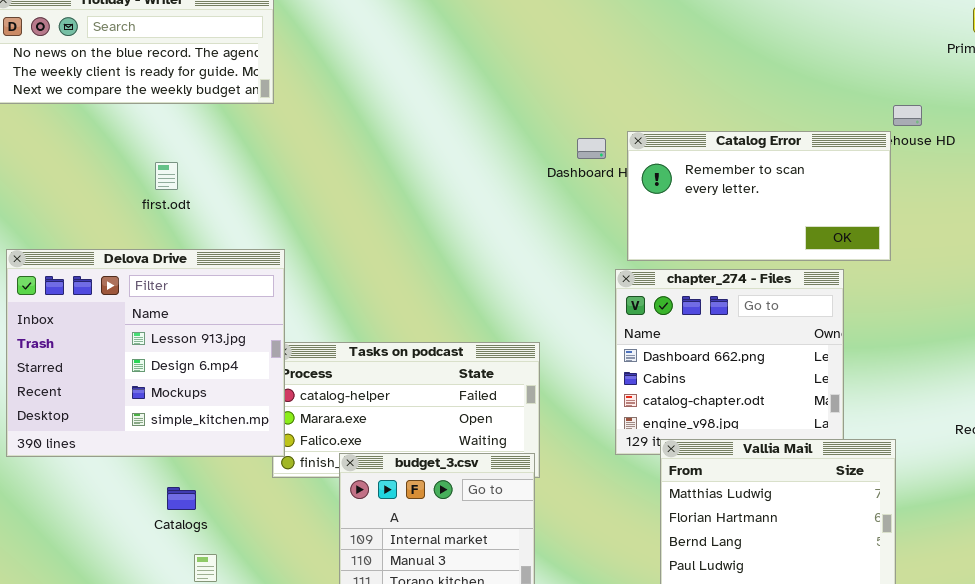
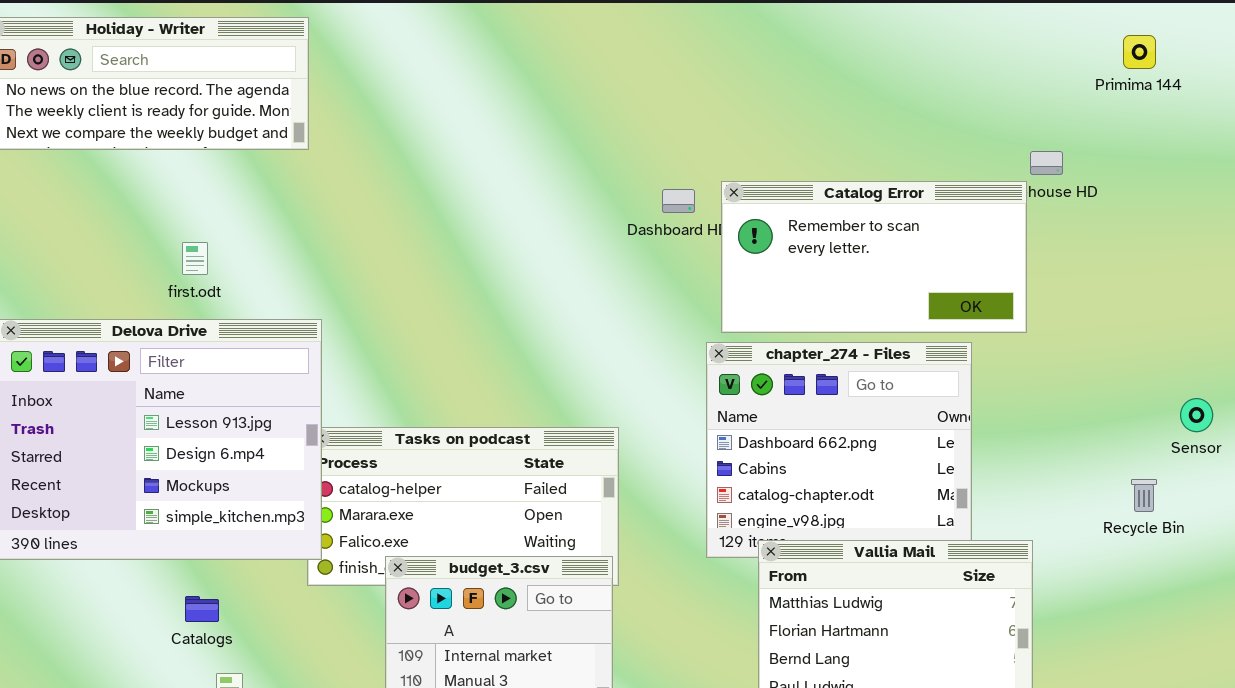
first.odt: [155,162,178,190] -> [182,242,208,275], moved

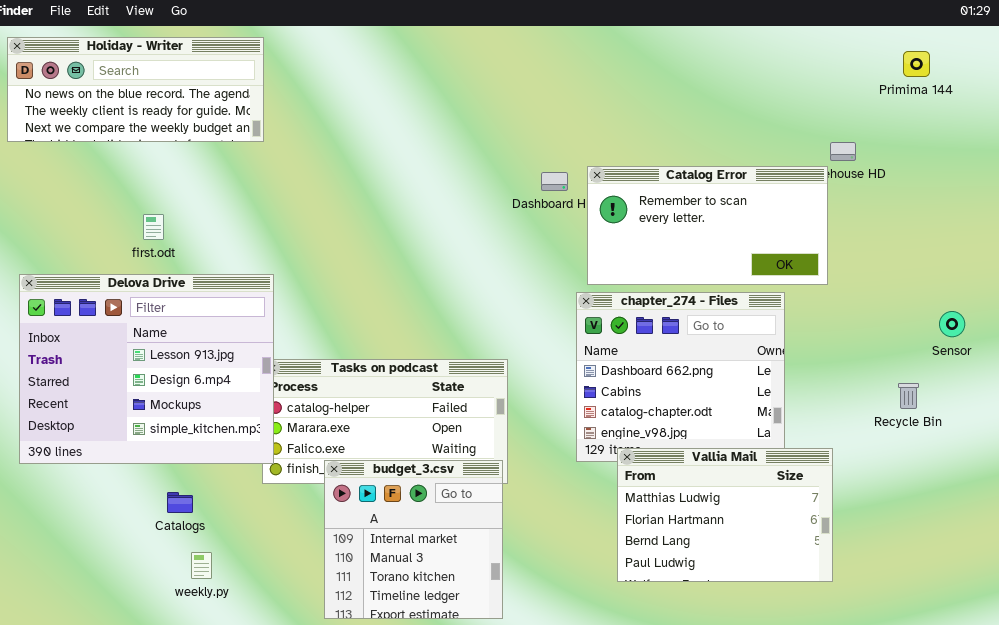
first.odt: [182,242,208,275] -> [143,214,164,240], moved
Sensor: [1180,398,1213,432] -> [939,311,965,337], moved
Recycle Bin: [1131,479,1157,512] -> [898,383,919,409], moved

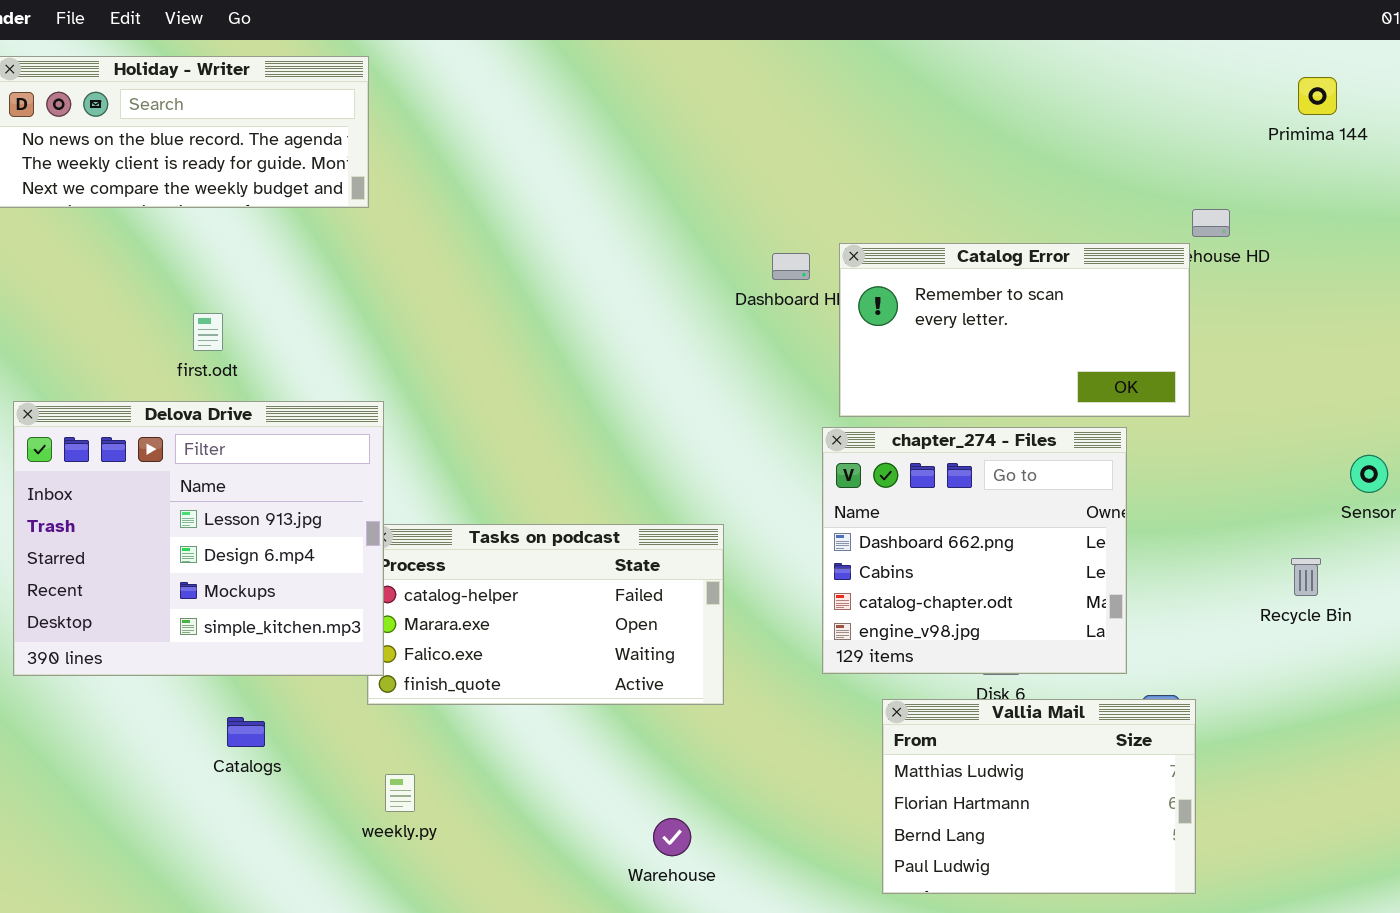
Vallia Mail: [617,448,833,582] -> [882,699,1196,894], moved
budget_3.csv: [324,460,503,619] -> none, closed
weekly.py: [191,552,212,579] -> [385,774,415,812], moved

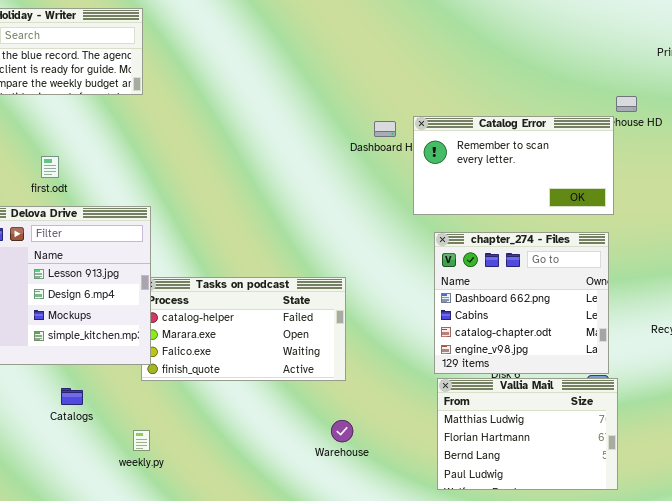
chapter_274 - Files: [822,427,1127,674] -> [434,232,609,374], moved
weekly.py: [385,774,415,812] -> [133,430,150,451], moved
Warehouse: [653,818,691,856] -> [331,420,353,442], moved

